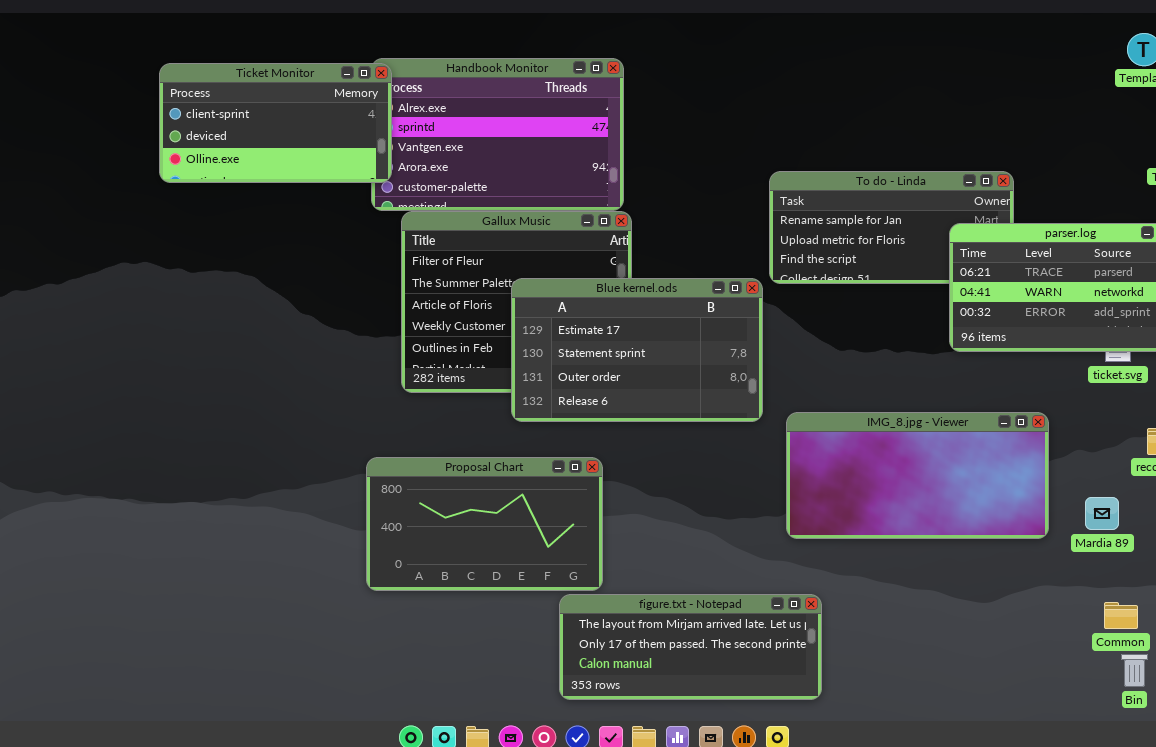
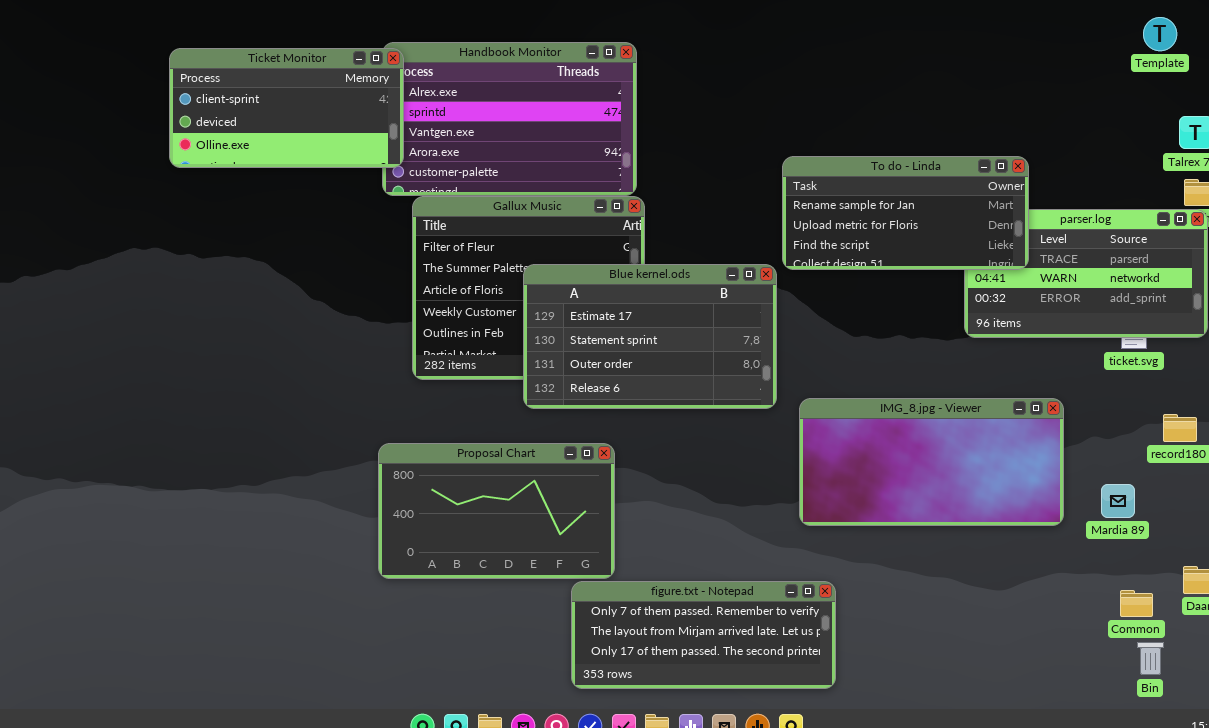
To do - Linda: [769,171,1014,284] -> [782,156,1029,270], raised
figure.txt - Notepad: [559,594,822,700] -> [571,581,836,689], scrolled up 1 row

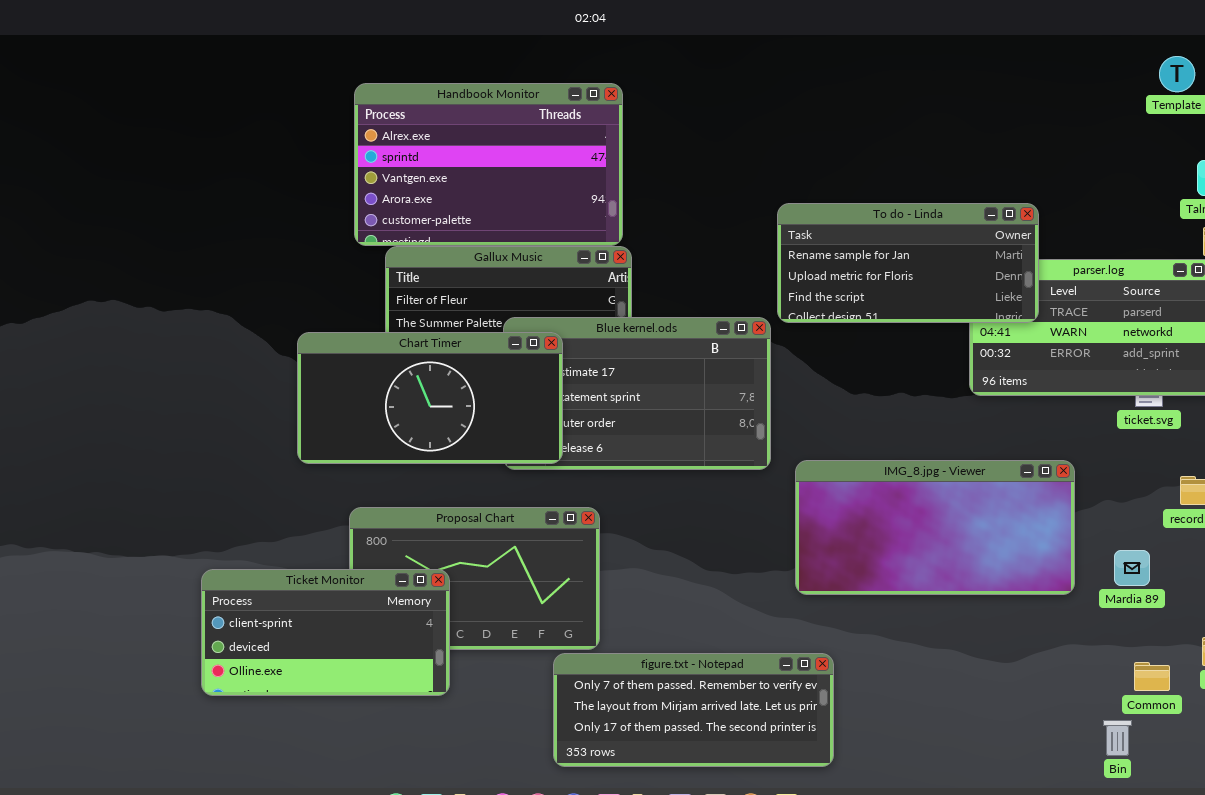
Ticket Monitor: [169,48,404,168] -> [201,569,450,696], moved
Chart Timer: none -> [297,332,563,464], opened
Bin: [1137,642,1164,675] -> [1103,720,1132,756], moved

